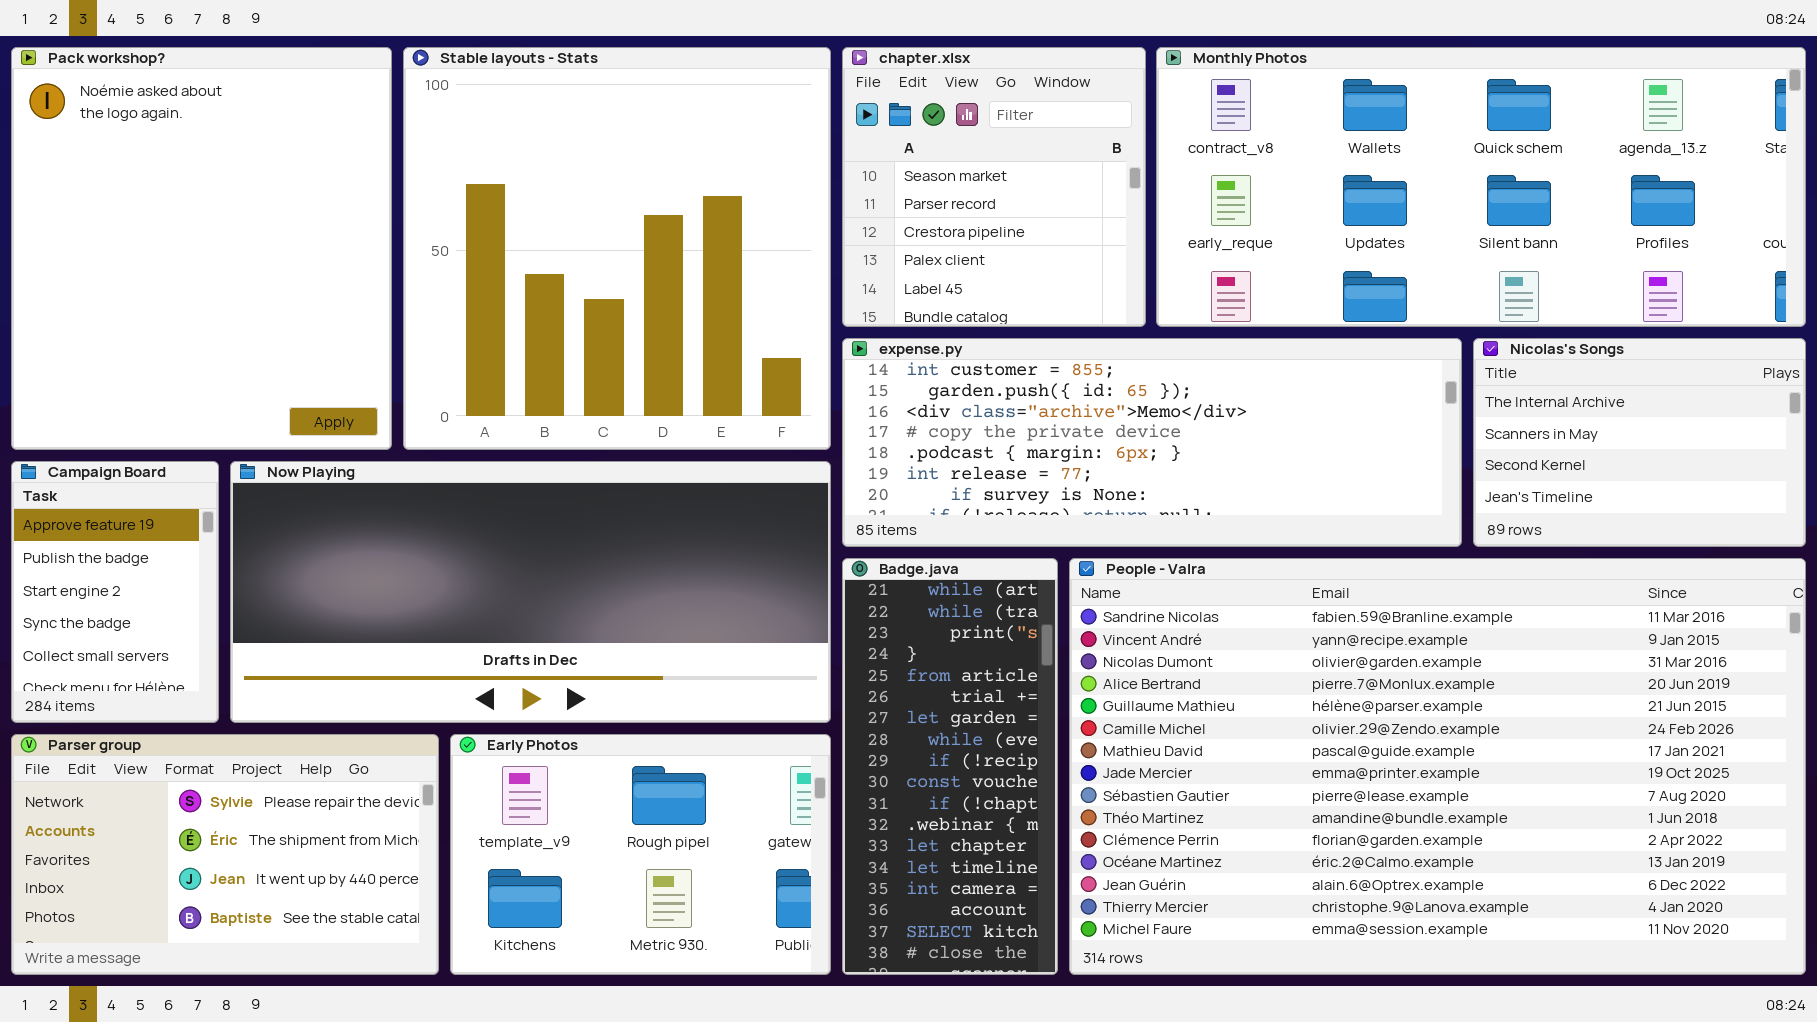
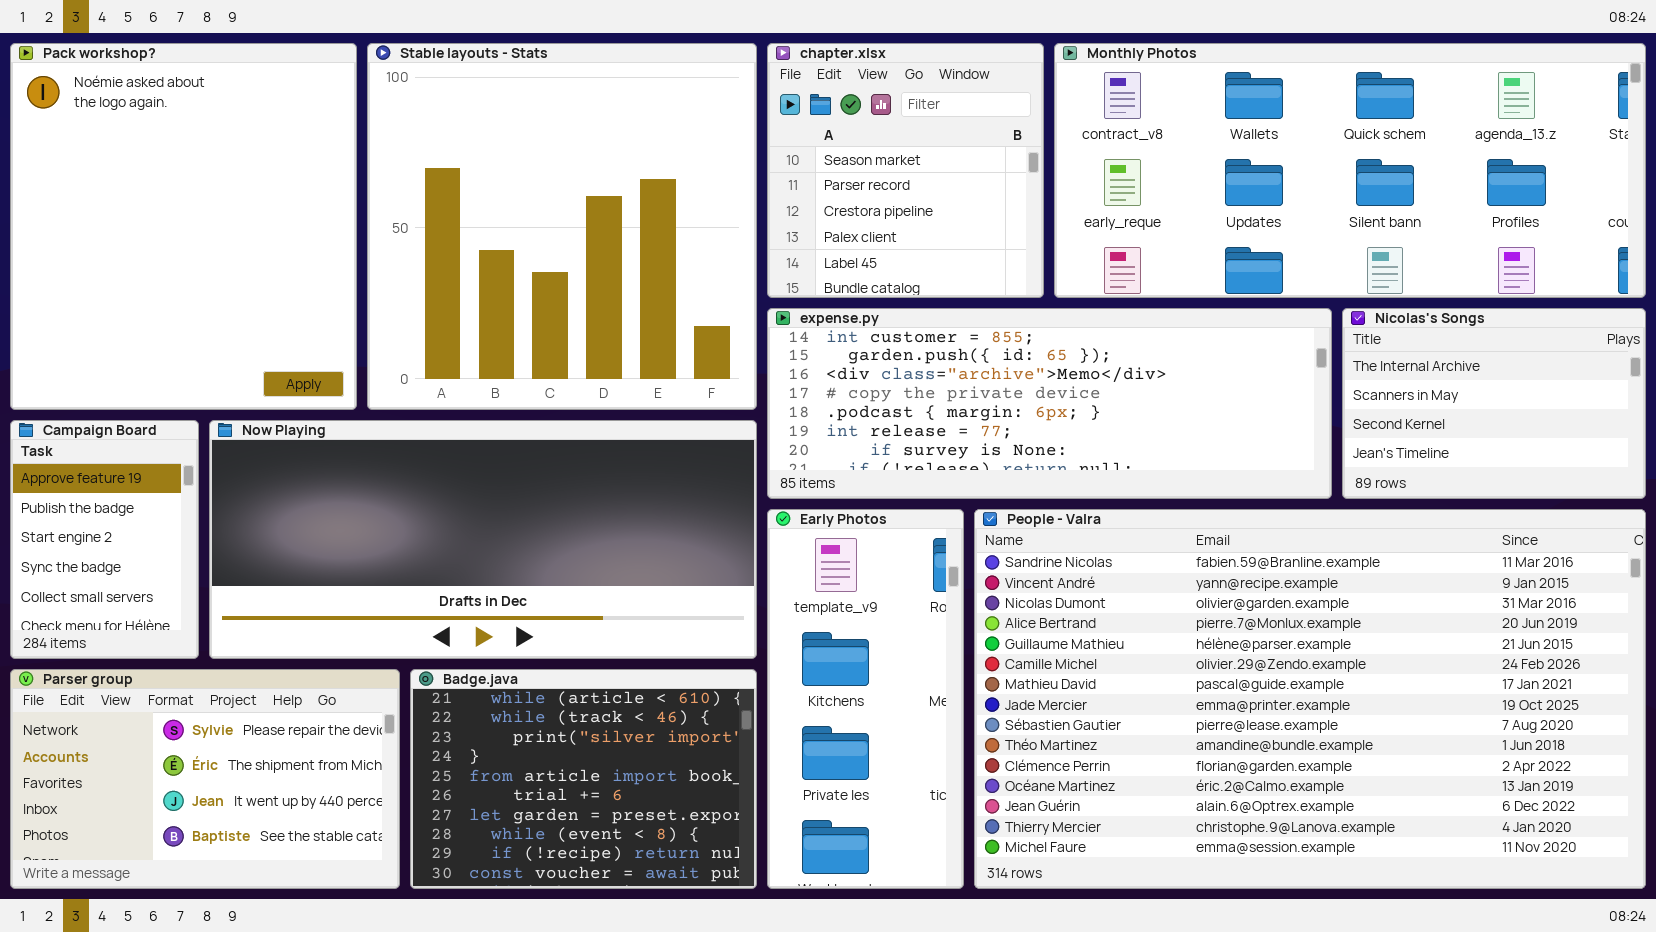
Badge.java: [842,558,1058,975] -> [410,669,757,889], moved, resized
Early Photos: [450,734,831,975] -> [767,509,964,889], moved, resized

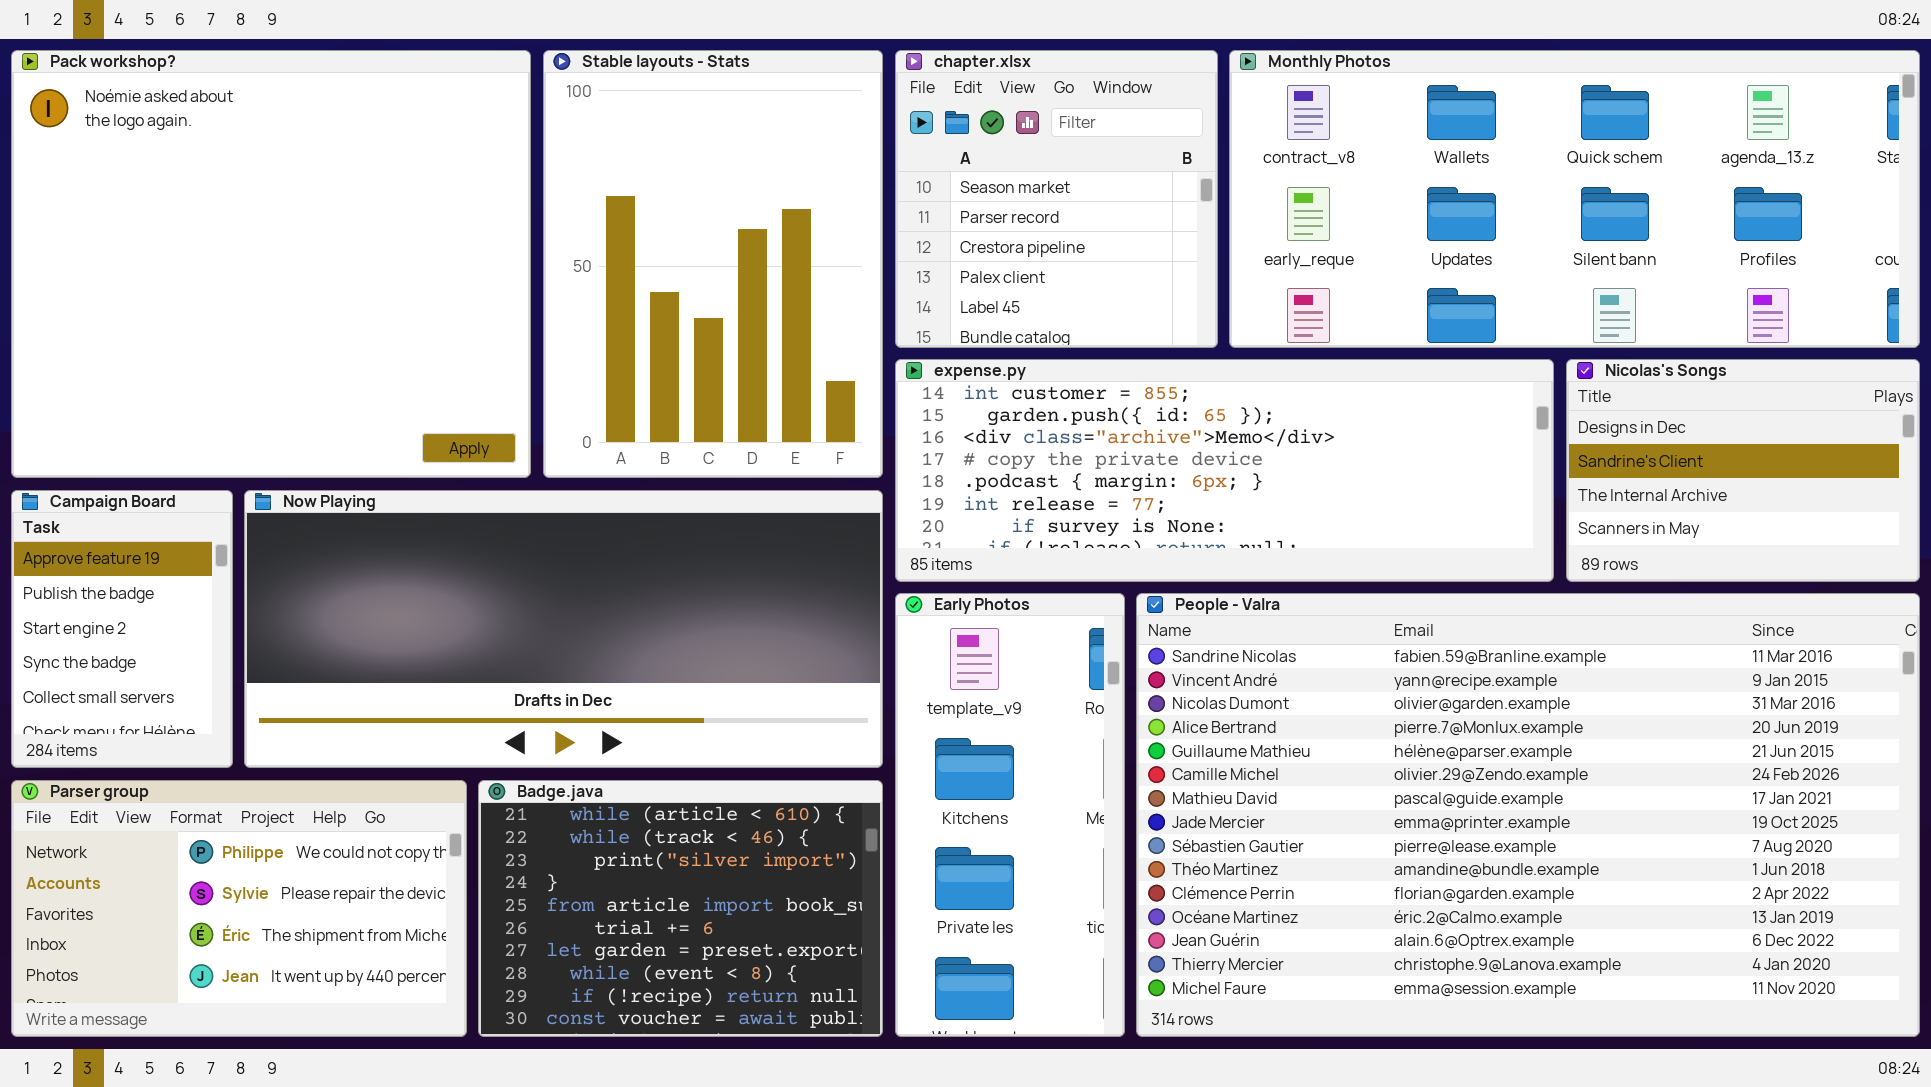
Pack workshop?: [10,43,357,410] -> [11,50,531,478], resized
Stable layouts - Stats: [367,43,757,410] -> [543,50,883,478], resized
Nicolas's Songs: [1342,308,1646,499] -> [1566,359,1920,582], scrolled up 2 rows
Parser group: [10,669,400,889] -> [11,780,467,1037], scrolled up 1 row

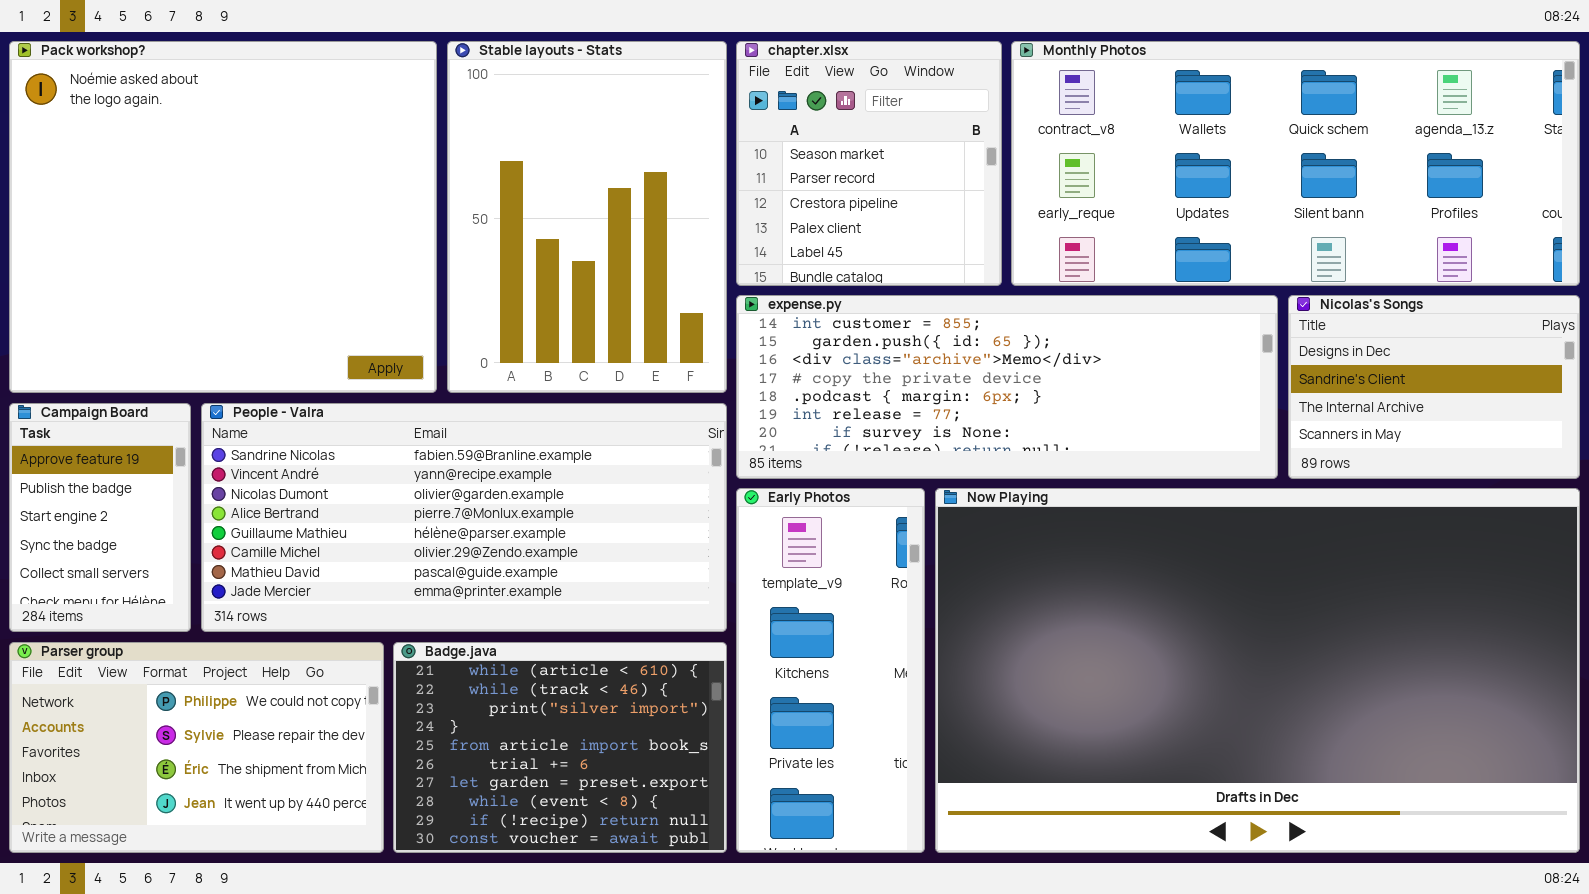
Now Playing: [244,490,883,768] -> [935,488,1580,853], moved, resized
People - Valra: [1136,593,1920,1037] -> [201,403,727,632], moved, resized

